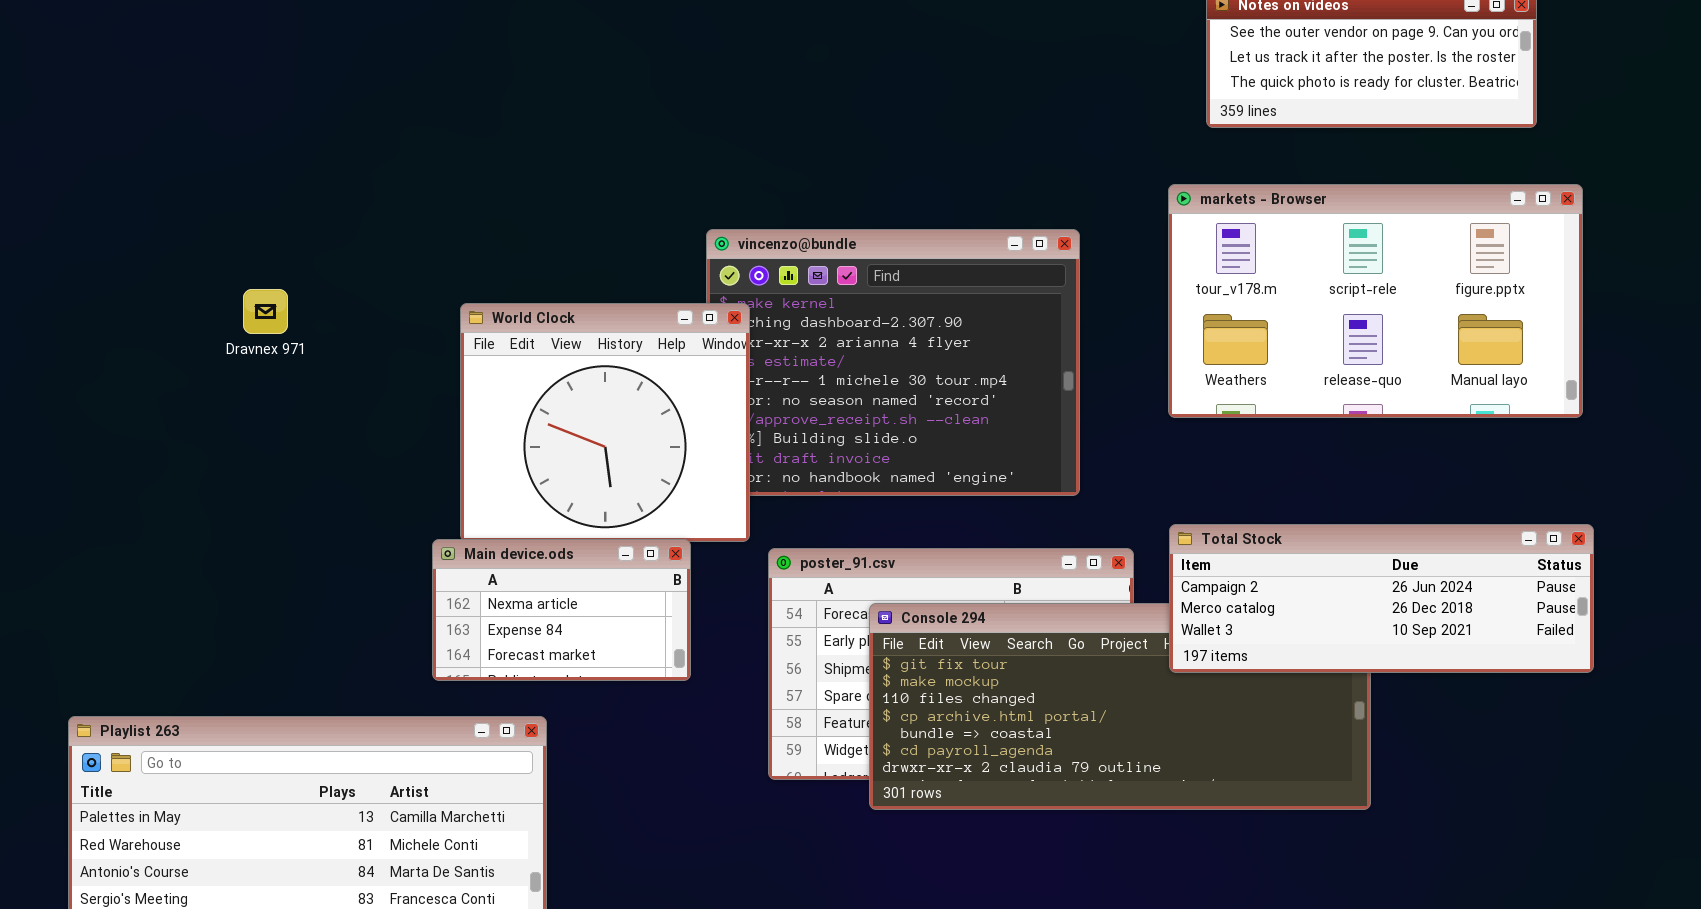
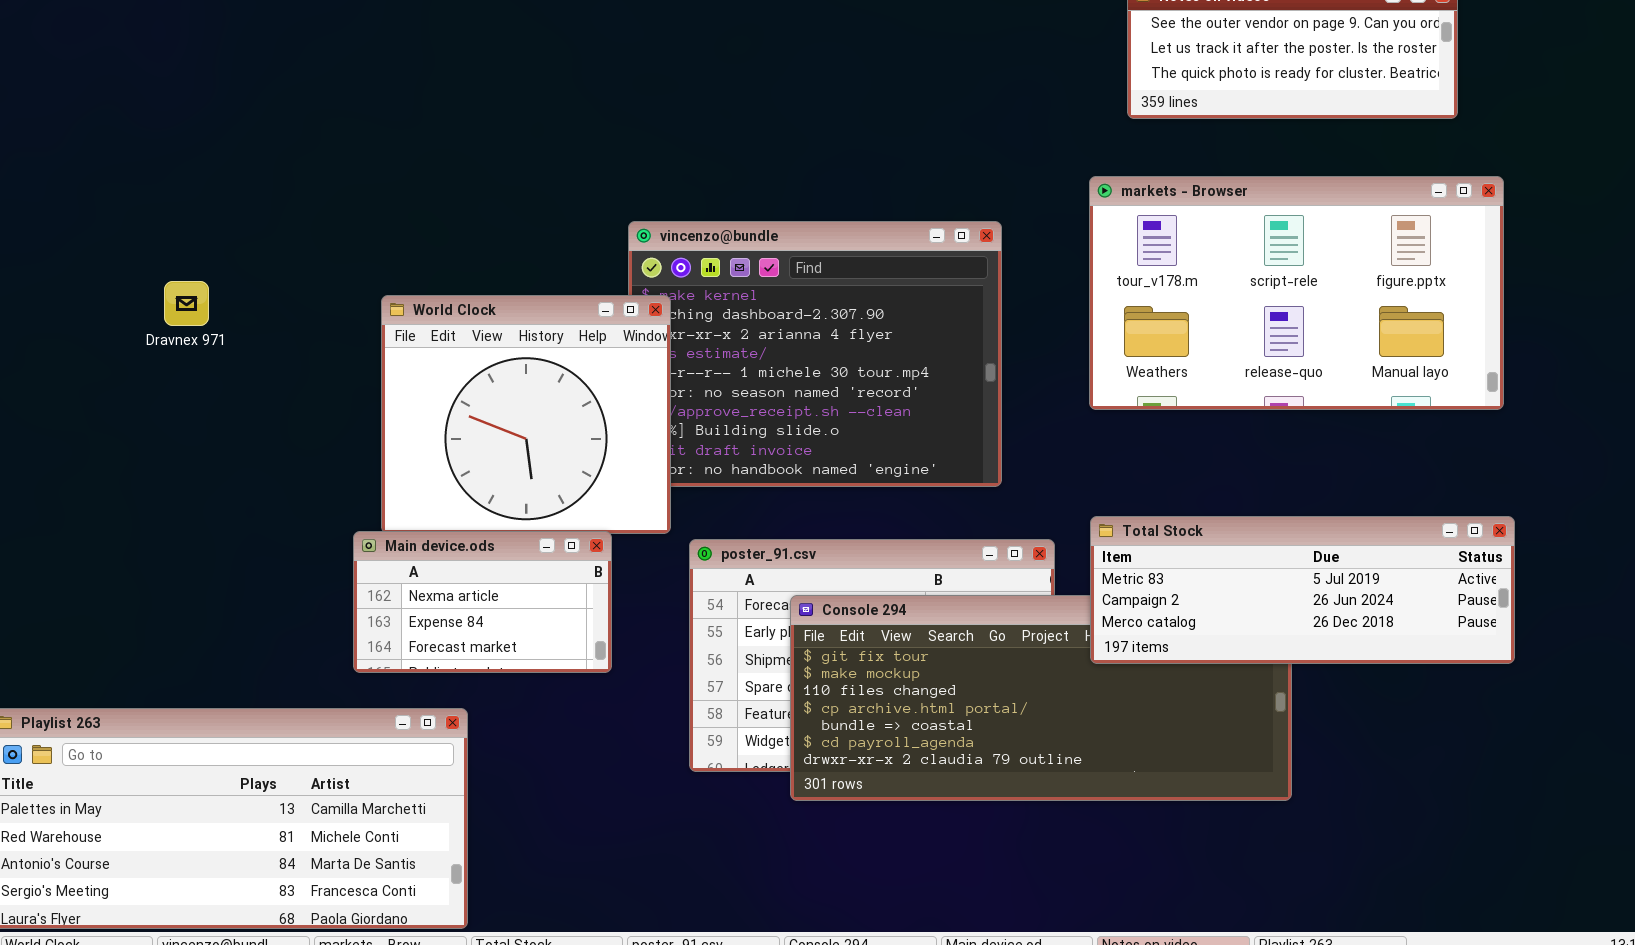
Total Stock: [1169,524,1594,673] -> [1090,516,1515,664], scrolled up 1 row

